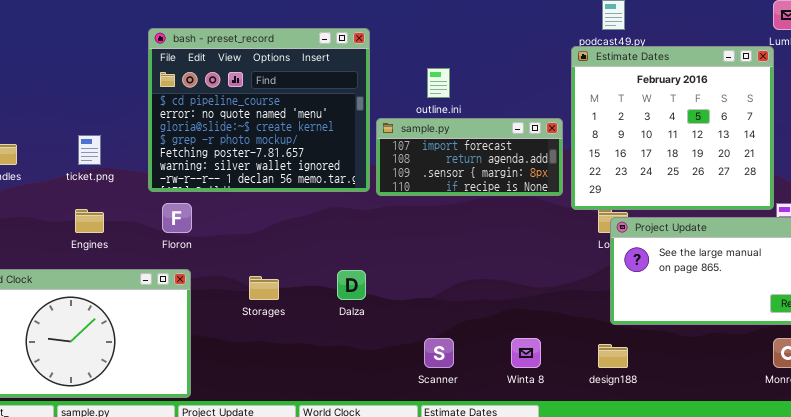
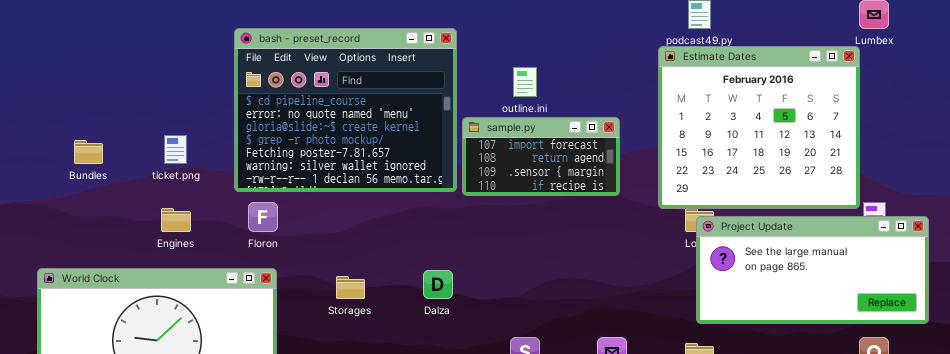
sample.py: [376,118,563,196] -> [462,117,620,196], resized

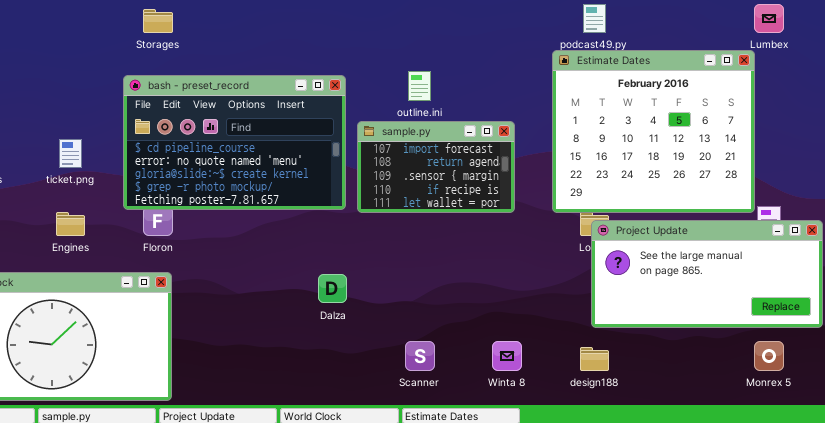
bash - preset_record: [234,28,457,192] -> [123,75,346,210], moved, resized
sample.py: [462,117,620,196] -> [357,121,515,213], resized
Storages: [336,276,365,299] -> [143,9,173,33], moved

